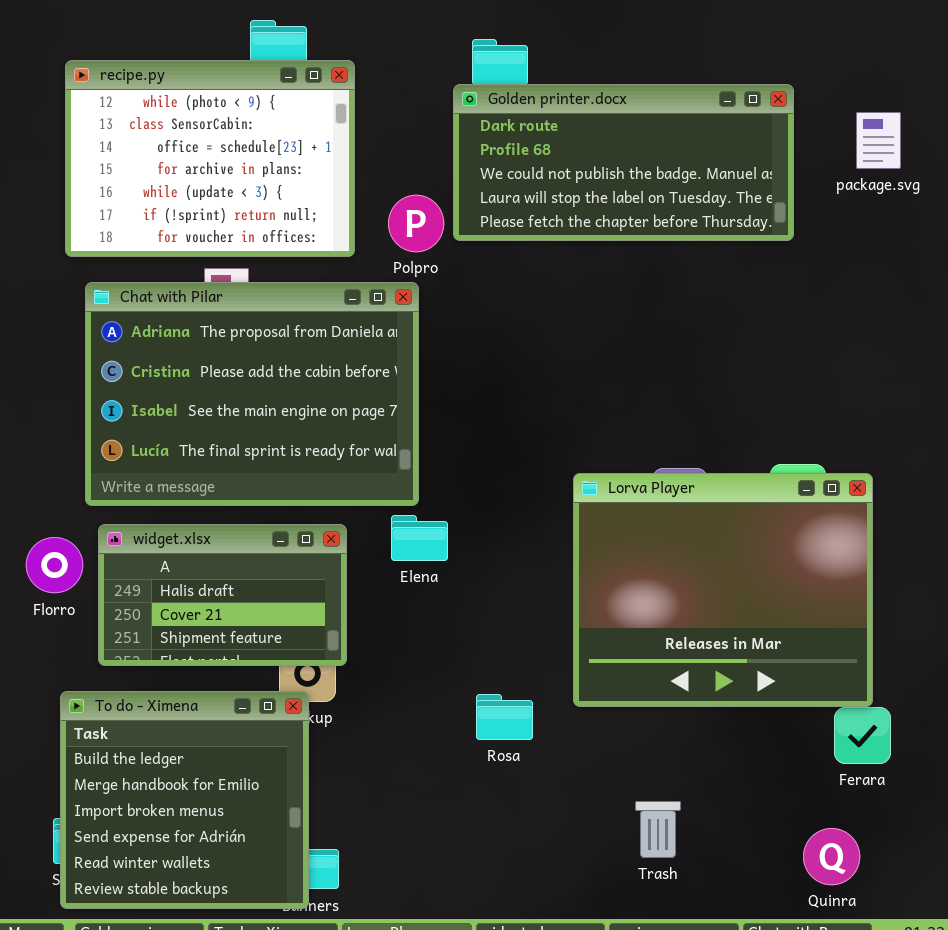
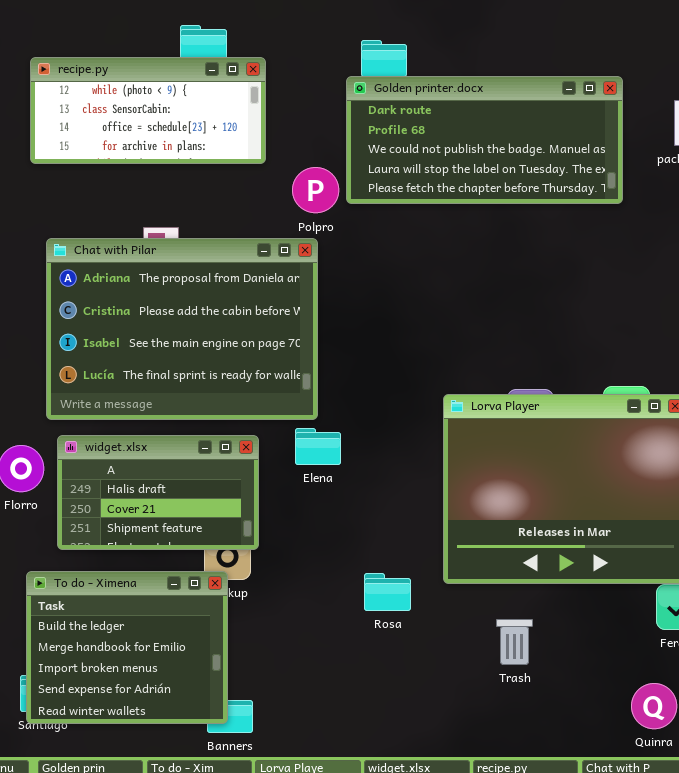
recipe.py: [65,60,355,257] -> [30,57,266,164], resized
To do - Ximena: [60,691,309,909] -> [26,571,228,724], resized
Trash: [635,801,681,858] -> [496,619,533,665], moved

